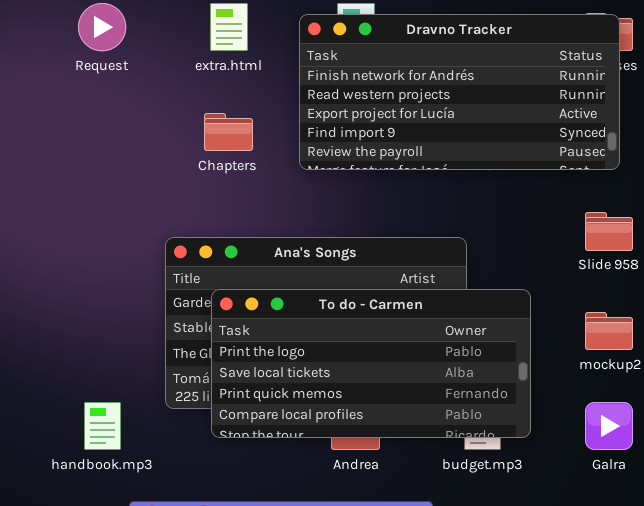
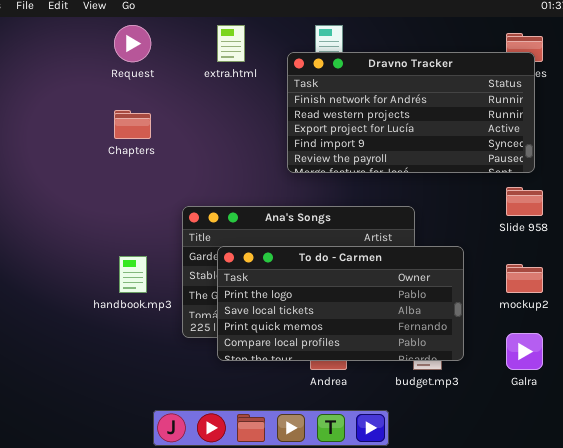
Dravno Tracker: [299,14,620,170] -> [287,52,535,173], moved
Chapters: [204,113,253,151] -> [114,110,151,139], moved
handbook.mp3: [84,402,121,450] -> [119,256,147,293], moved

